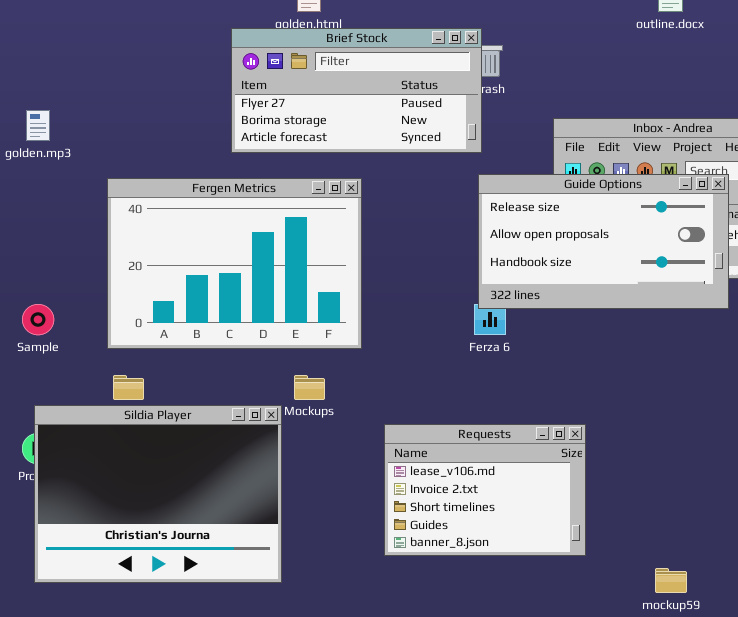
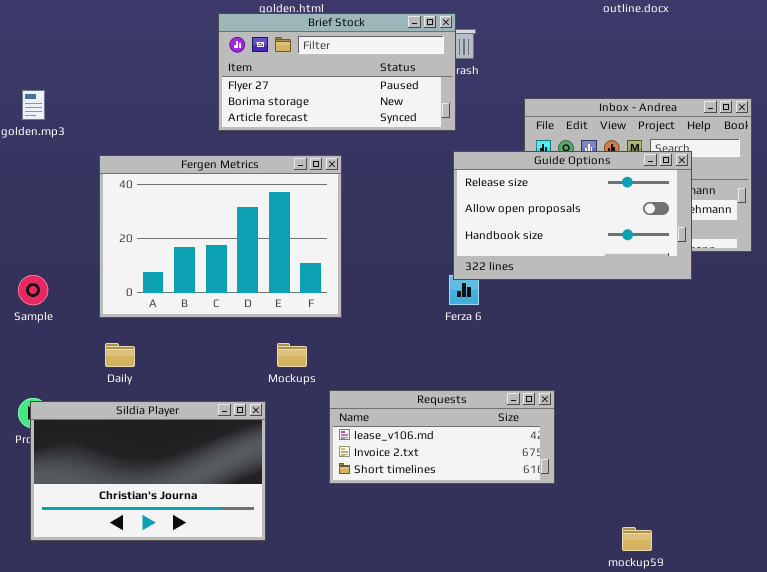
Sildia Player: [34,405,282,583] -> [30,401,266,541], resized
Requests: [384,424,586,556] -> [329,390,555,484], resized

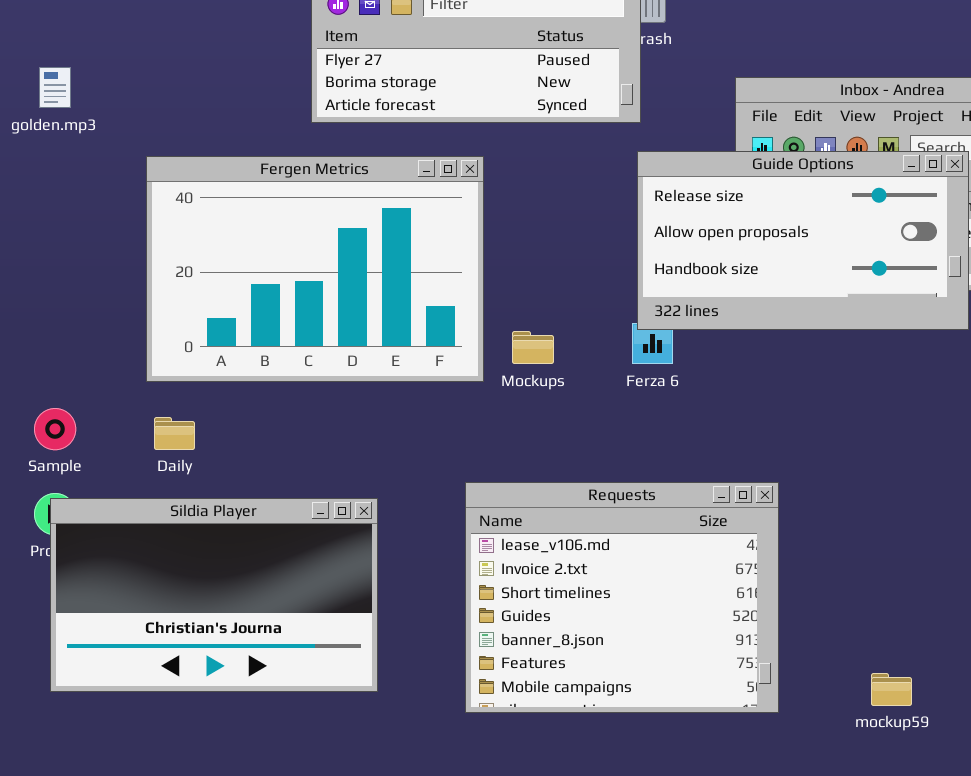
Sample: [18,275,48,305] -> [34,408,76,450], moved
Mockups: [277,343,307,367] -> [512,331,554,364], moved
Requests: [329,390,555,484] -> [465,482,779,713], resized

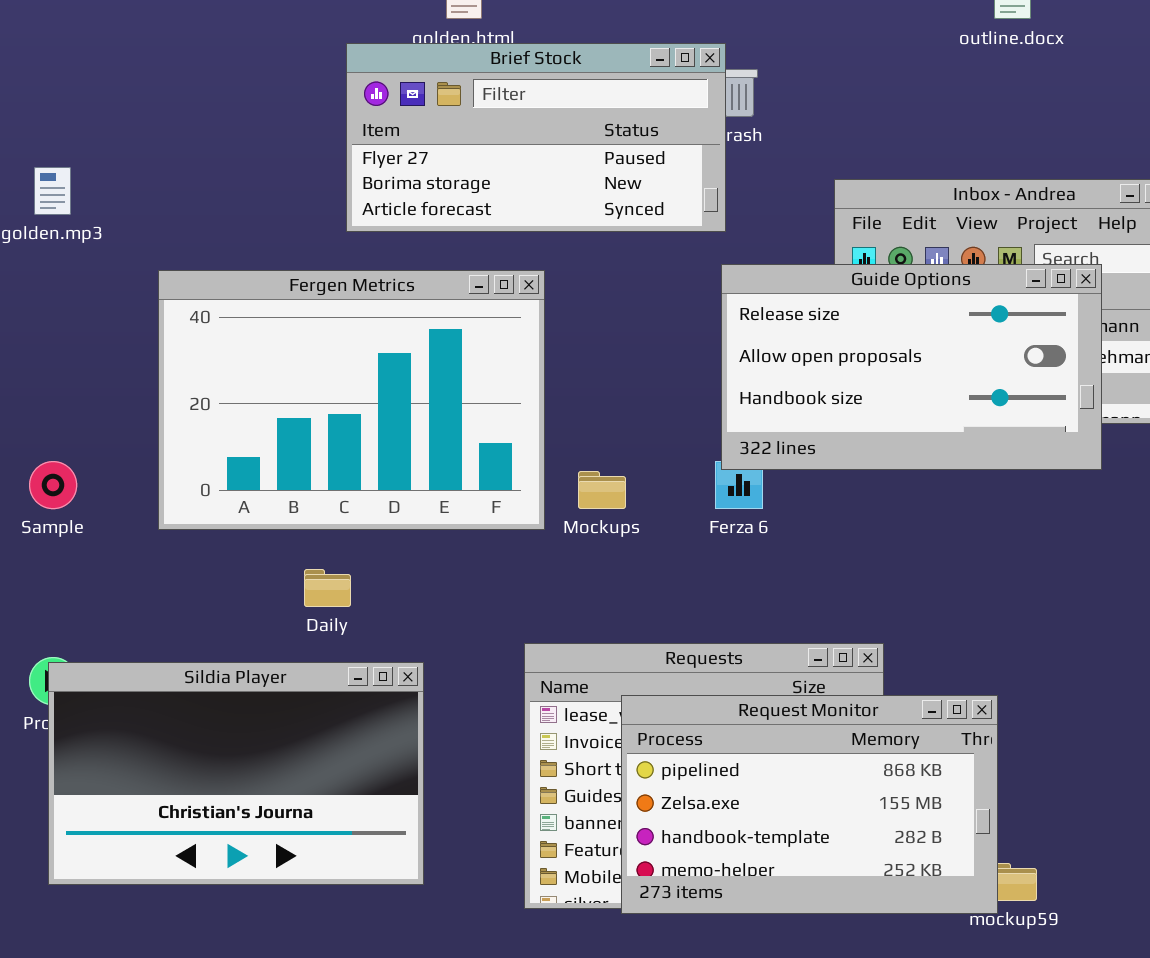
Sample: [34,408,76,450] -> [29,461,77,509], moved
Daily: [154,417,195,450] -> [304,569,351,607], moved
Request Monitor: none -> [621,695,998,914], opened

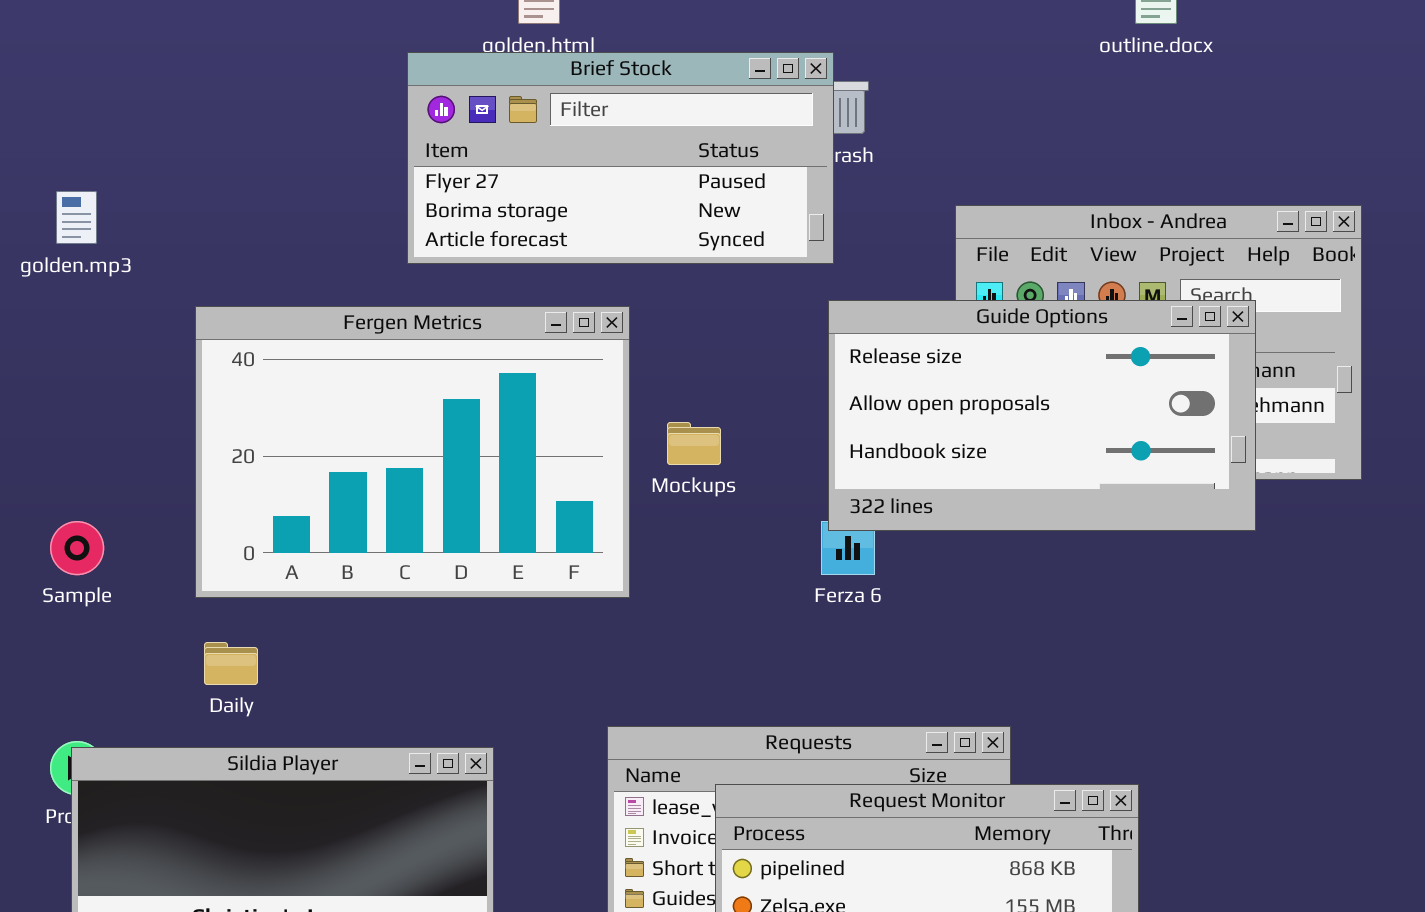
Mockups: [578,471,626,509] -> [667,422,721,465], moved
Daily: [304,569,351,607] -> [204,642,258,685], moved

